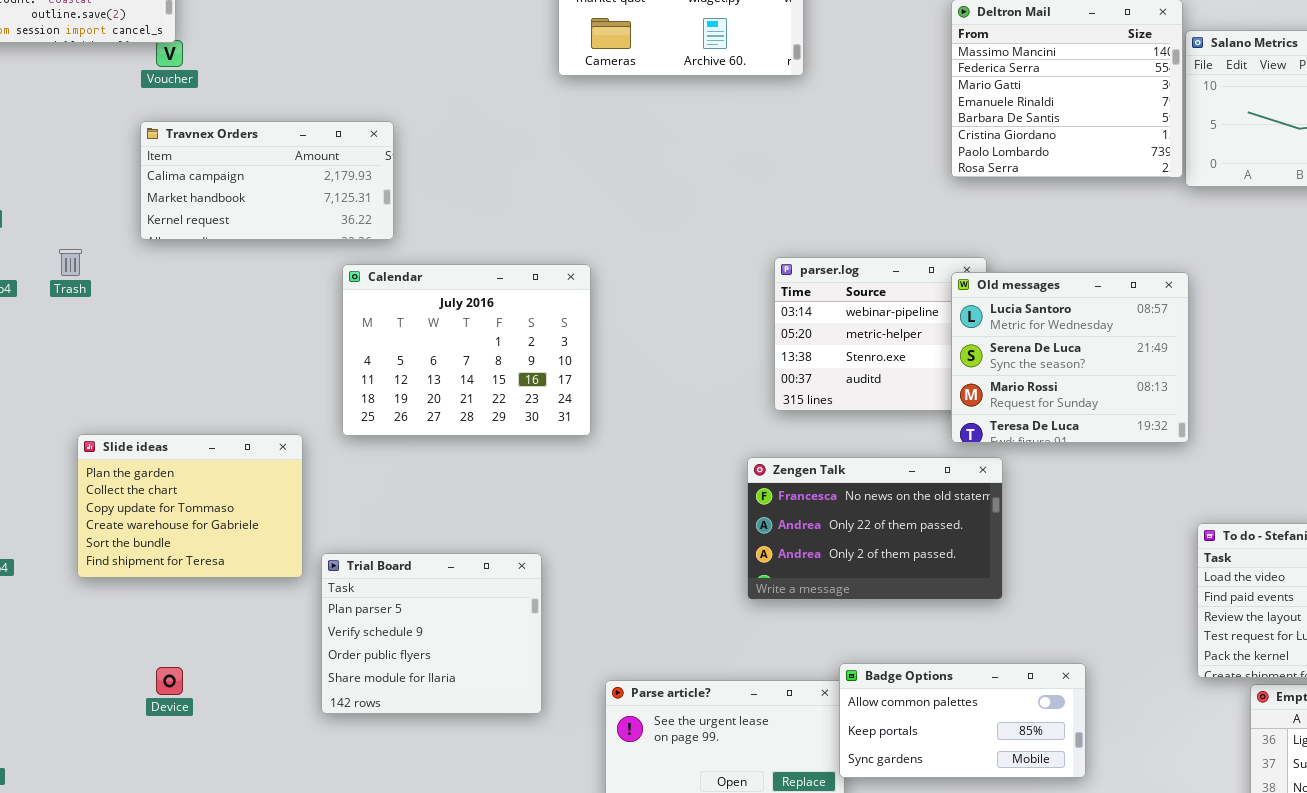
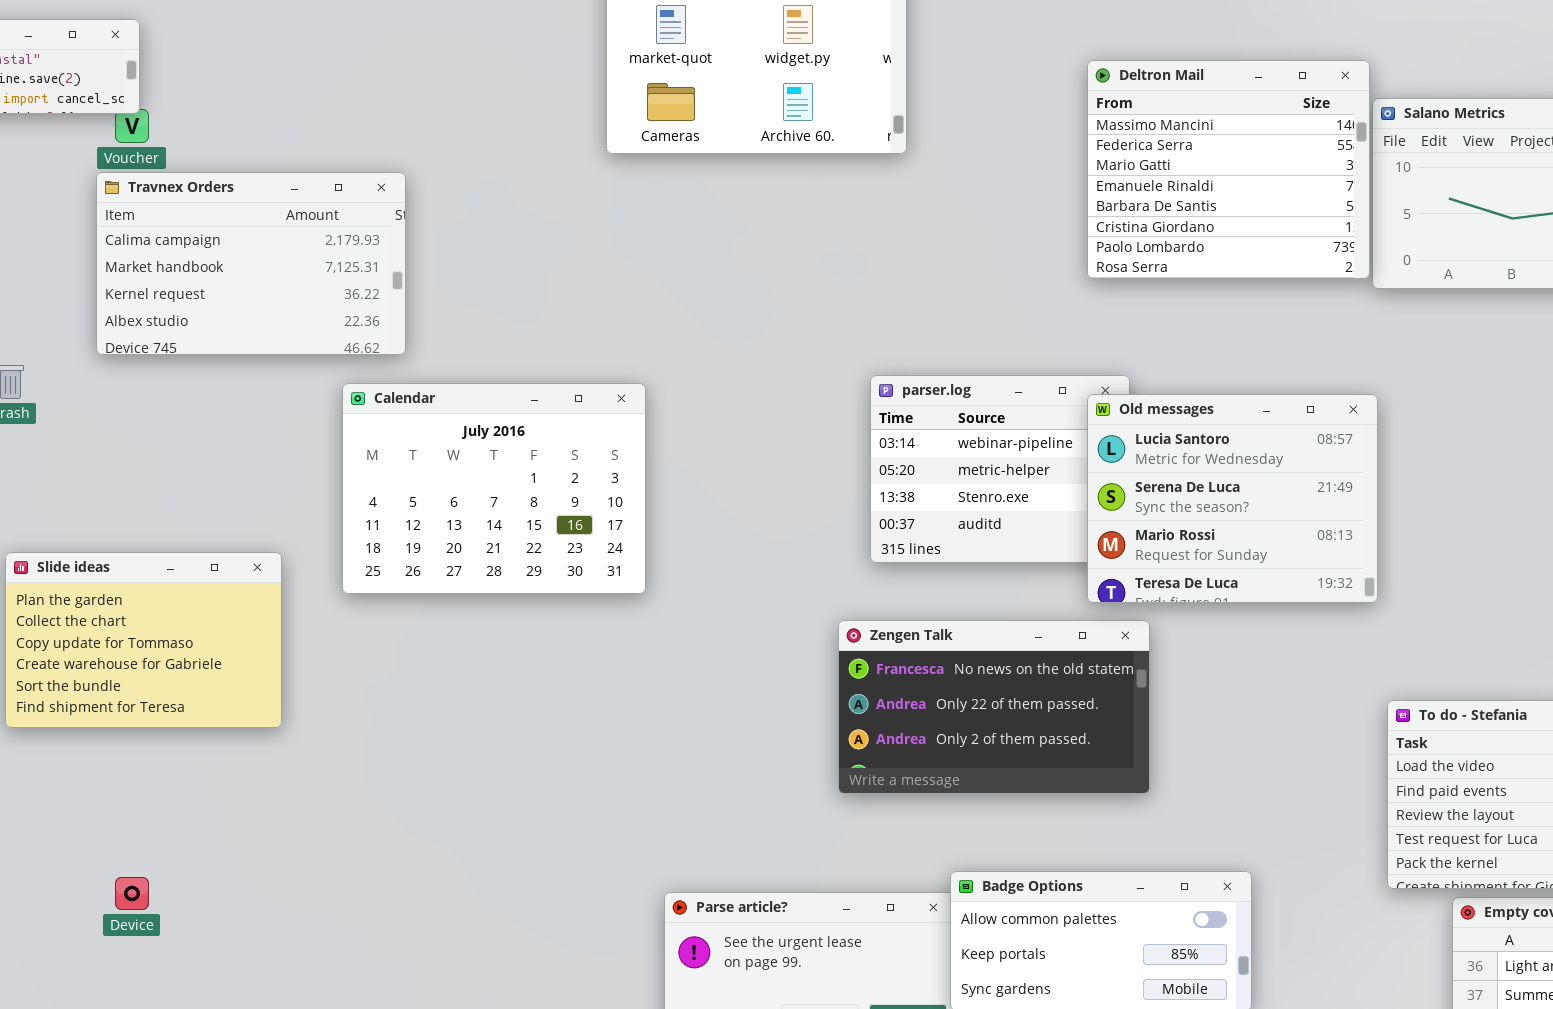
Travnex Orders: [140,121,394,240] -> [96,172,406,355], resized
Slide ideas: [77,434,303,578] -> [5,552,282,728], moved
Trial Board: [321,553,542,714] -> none, closed

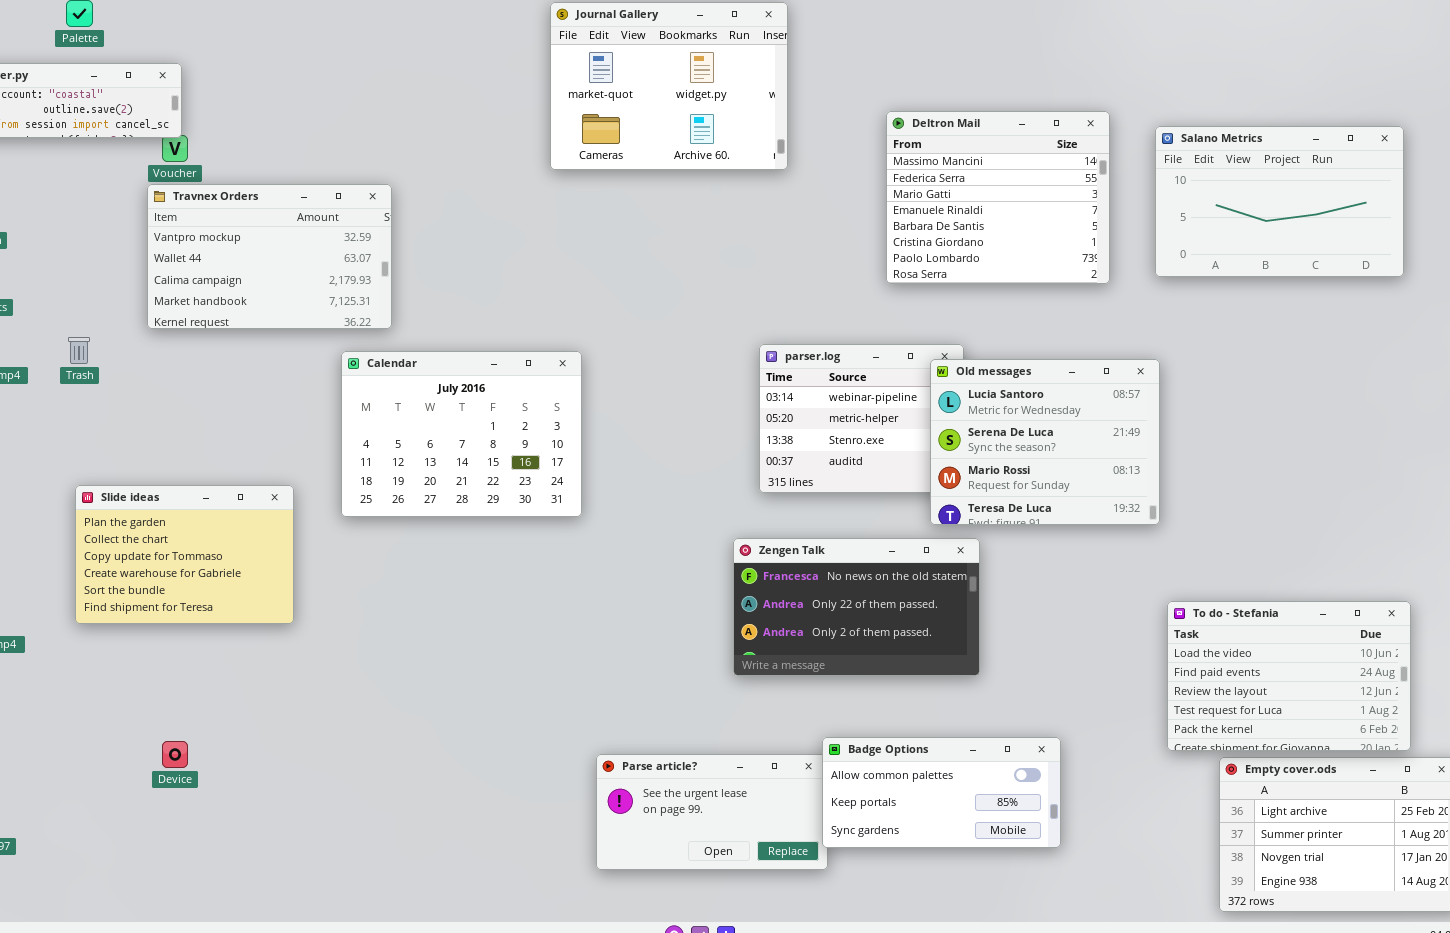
Deltron Mail: [1087,60,1370,279] -> [886,111,1110,284], moved
Travnex Orders: [96,172,406,355] -> [147,184,392,329], scrolled up 2 rows

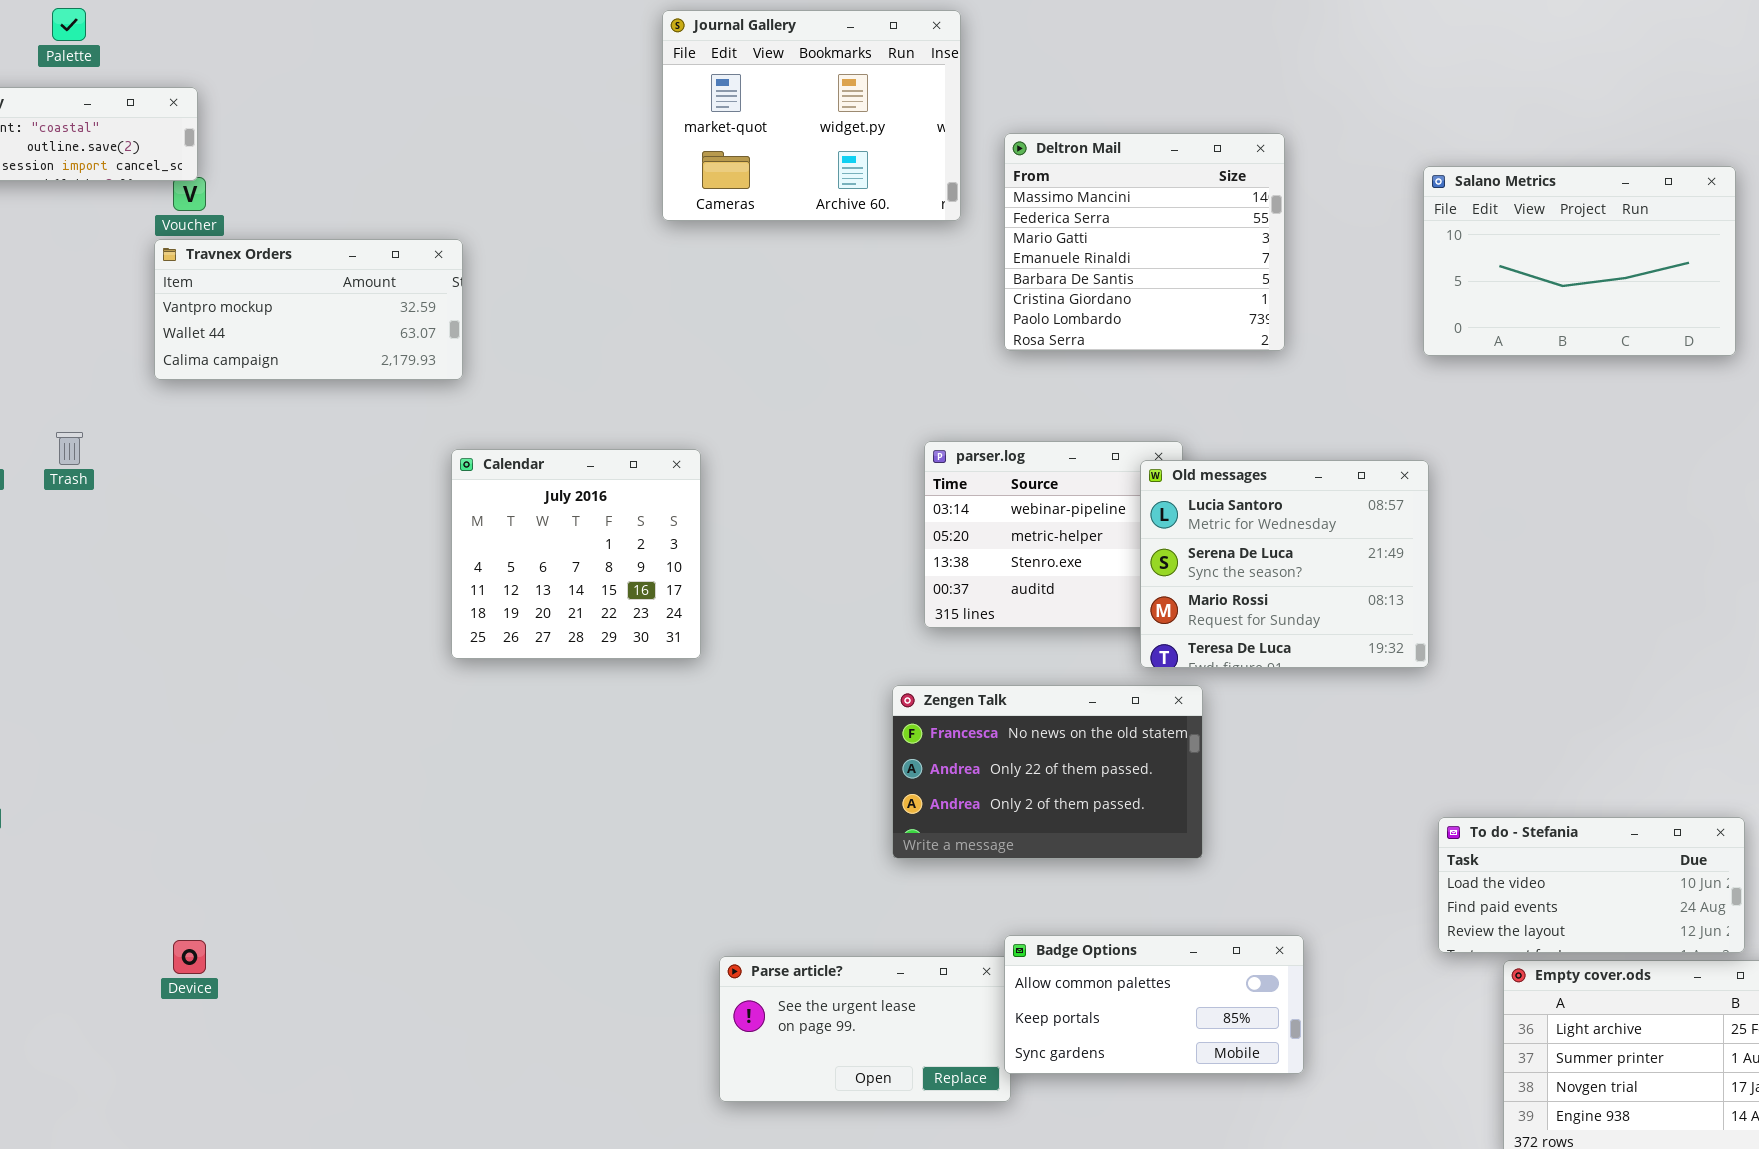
Deltron Mail: [886,111,1110,284] -> [1004,133,1285,351], moved
Travnex Orders: [147,184,392,329] -> [154,239,463,380], resized
Calendar: [341,351,582,517] -> [451,449,701,659], resized
Slide ideas: [75,485,294,624] -> none, closed
To do - Stefania: [1167,601,1411,751] -> [1438,817,1745,953], resized

